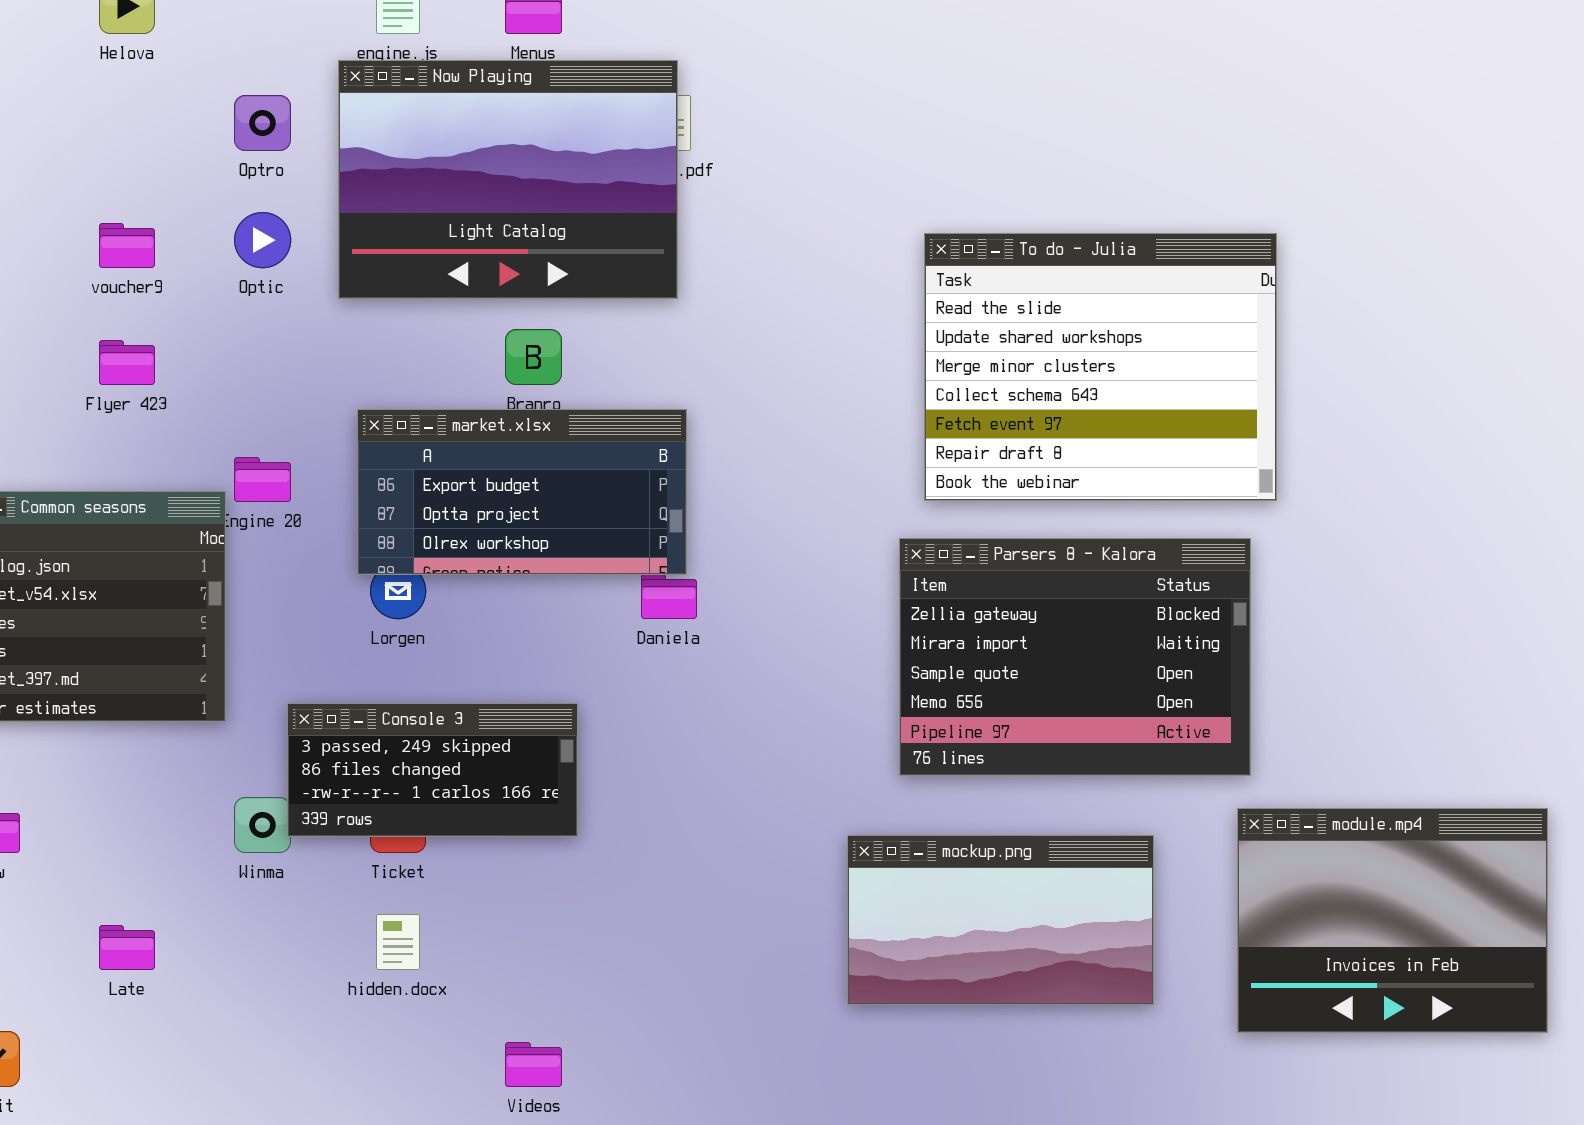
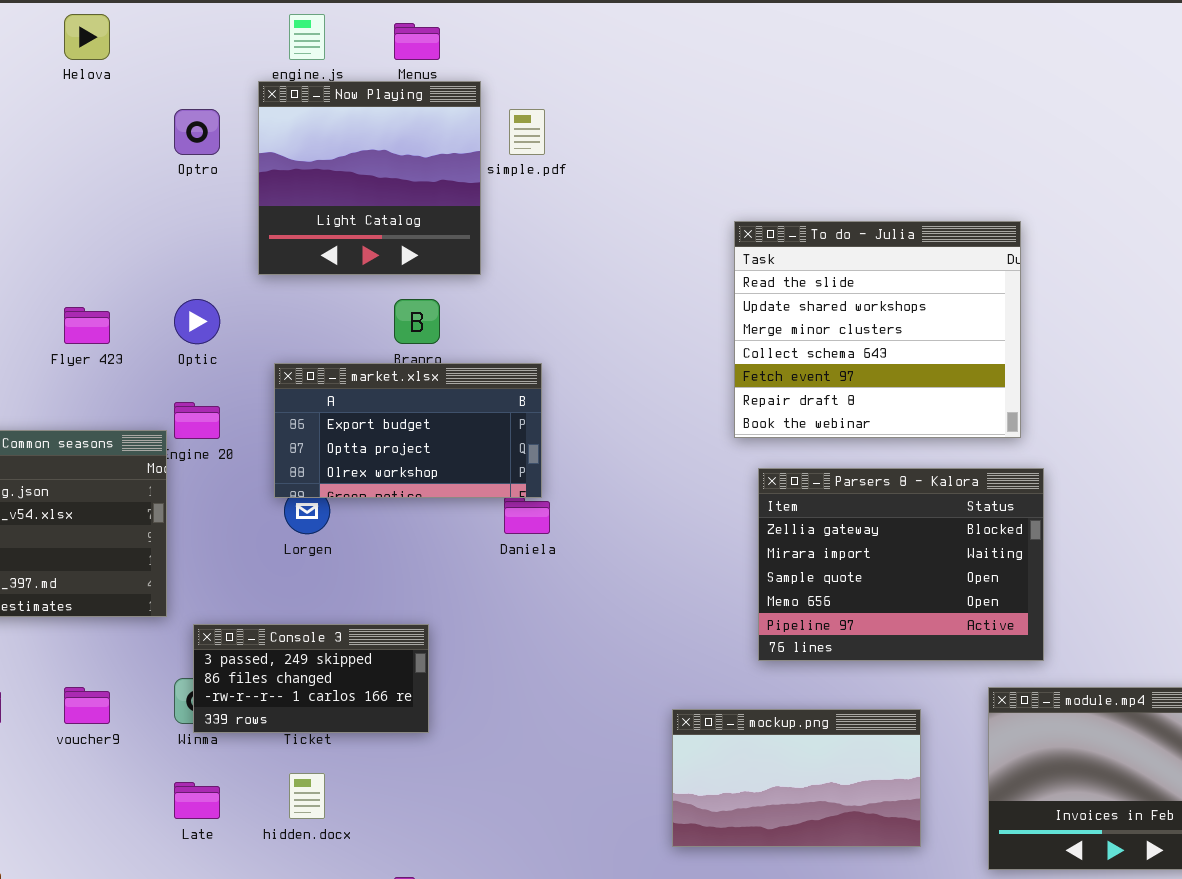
Now Playing: [338,60,678,299] -> [258,81,481,275], resized
Optic: [234,212,291,268] -> [174,299,220,344], moved
voucher9: [99,223,155,268] -> [64,687,110,724], moved
Parsers 8 - Kalora: [899,538,1251,776] -> [758,468,1044,661], moved
Console 3: [287,703,578,837] -> [193,624,429,733], moved
Late: [99,925,155,970] -> [174,782,220,819], moved

